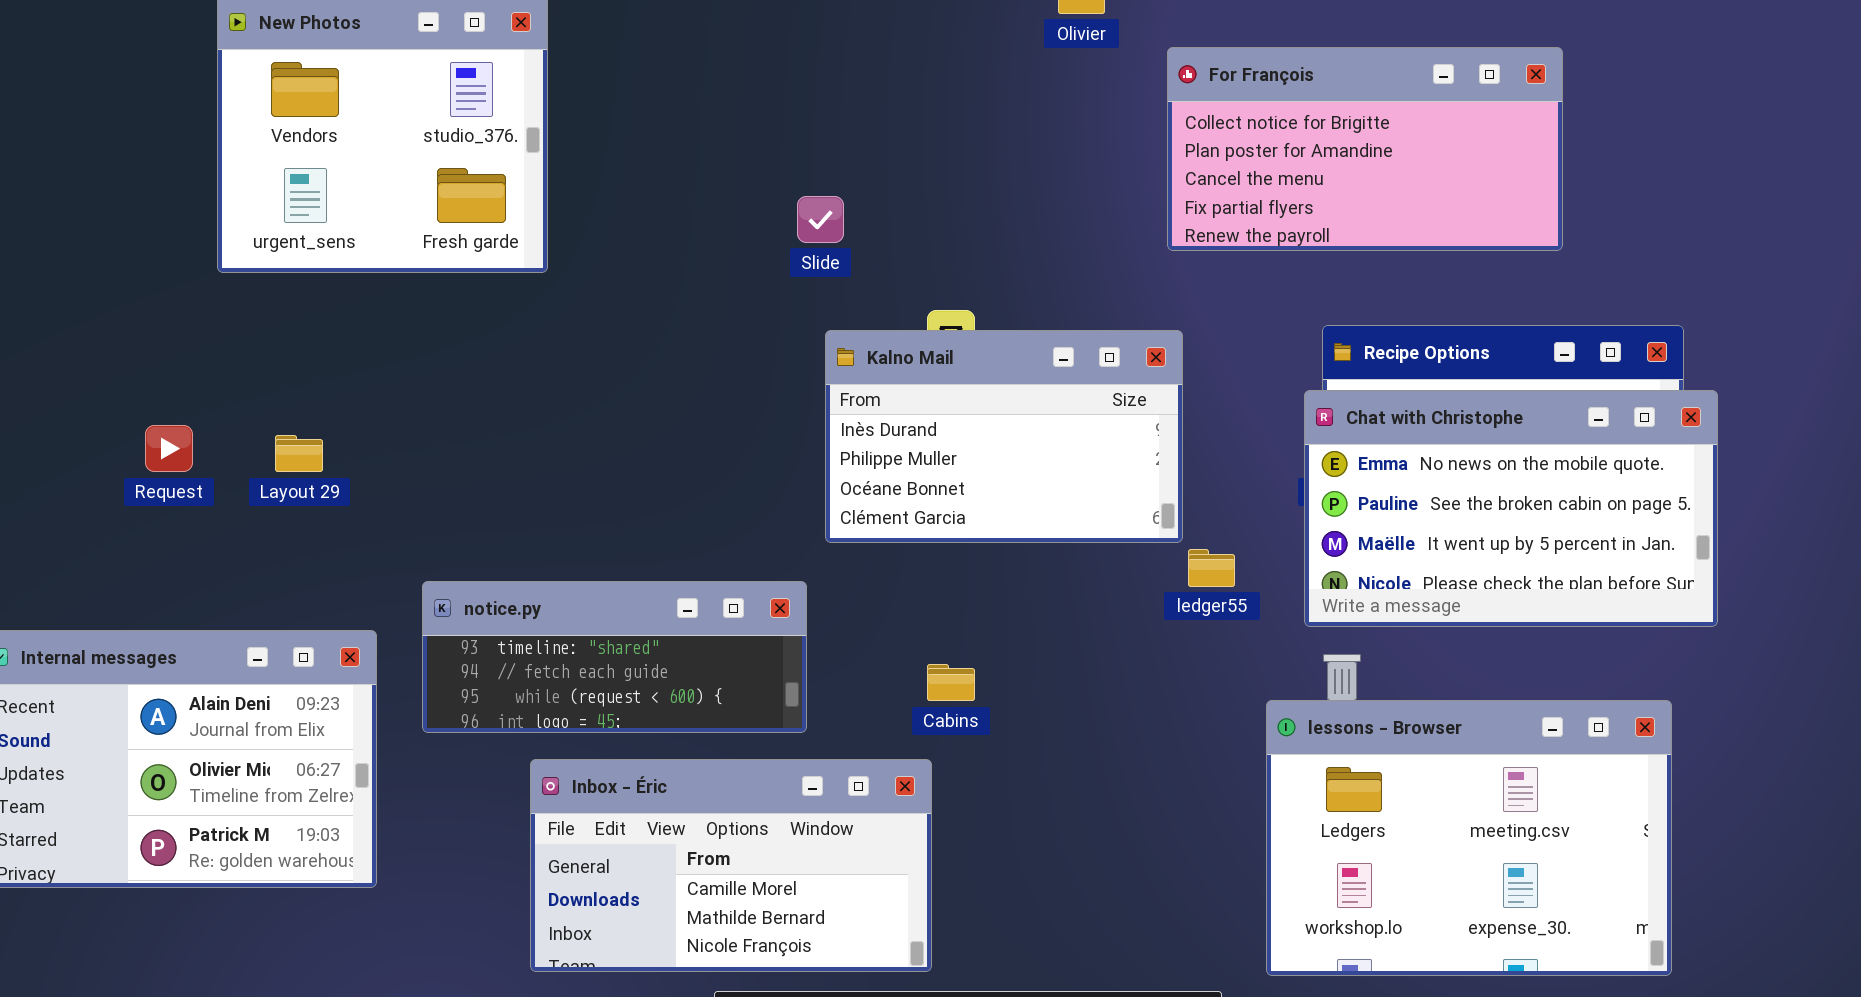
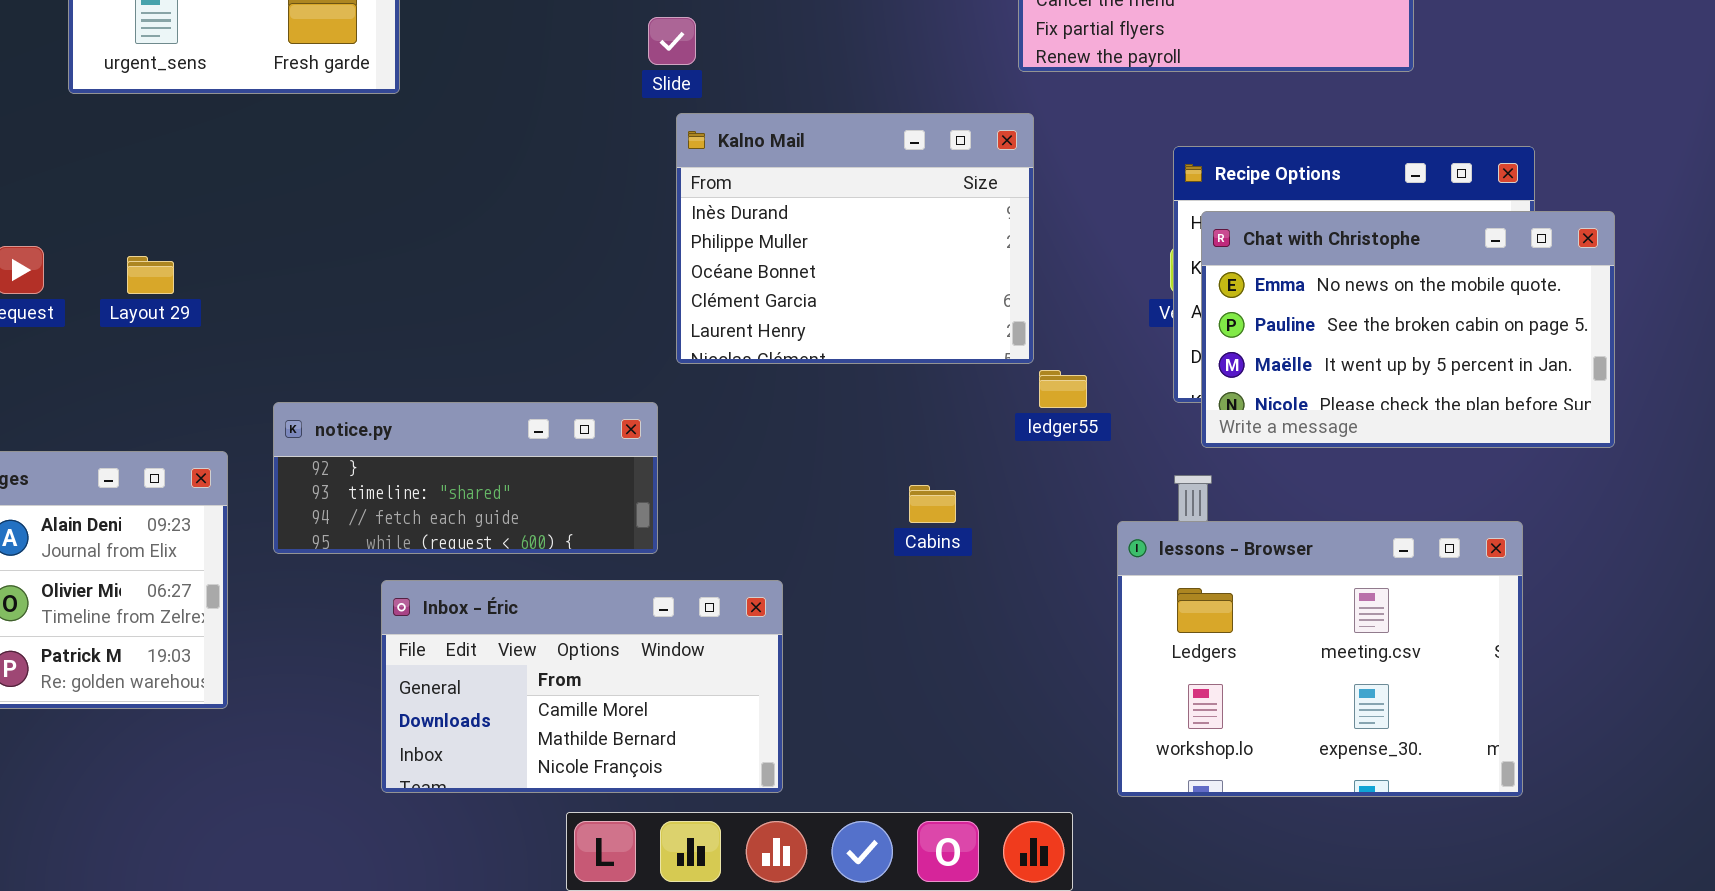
Kalno Mail: [825,330,1183,543] -> [676,113,1034,364], resized
Chat with Christophe: [1304,390,1718,627] -> [1201,211,1615,448], moved
notice.py: [422,581,807,733] -> [273,402,658,554], scrolled up 1 row
Cabins: [927,664,975,701] -> [909,485,956,523], moved

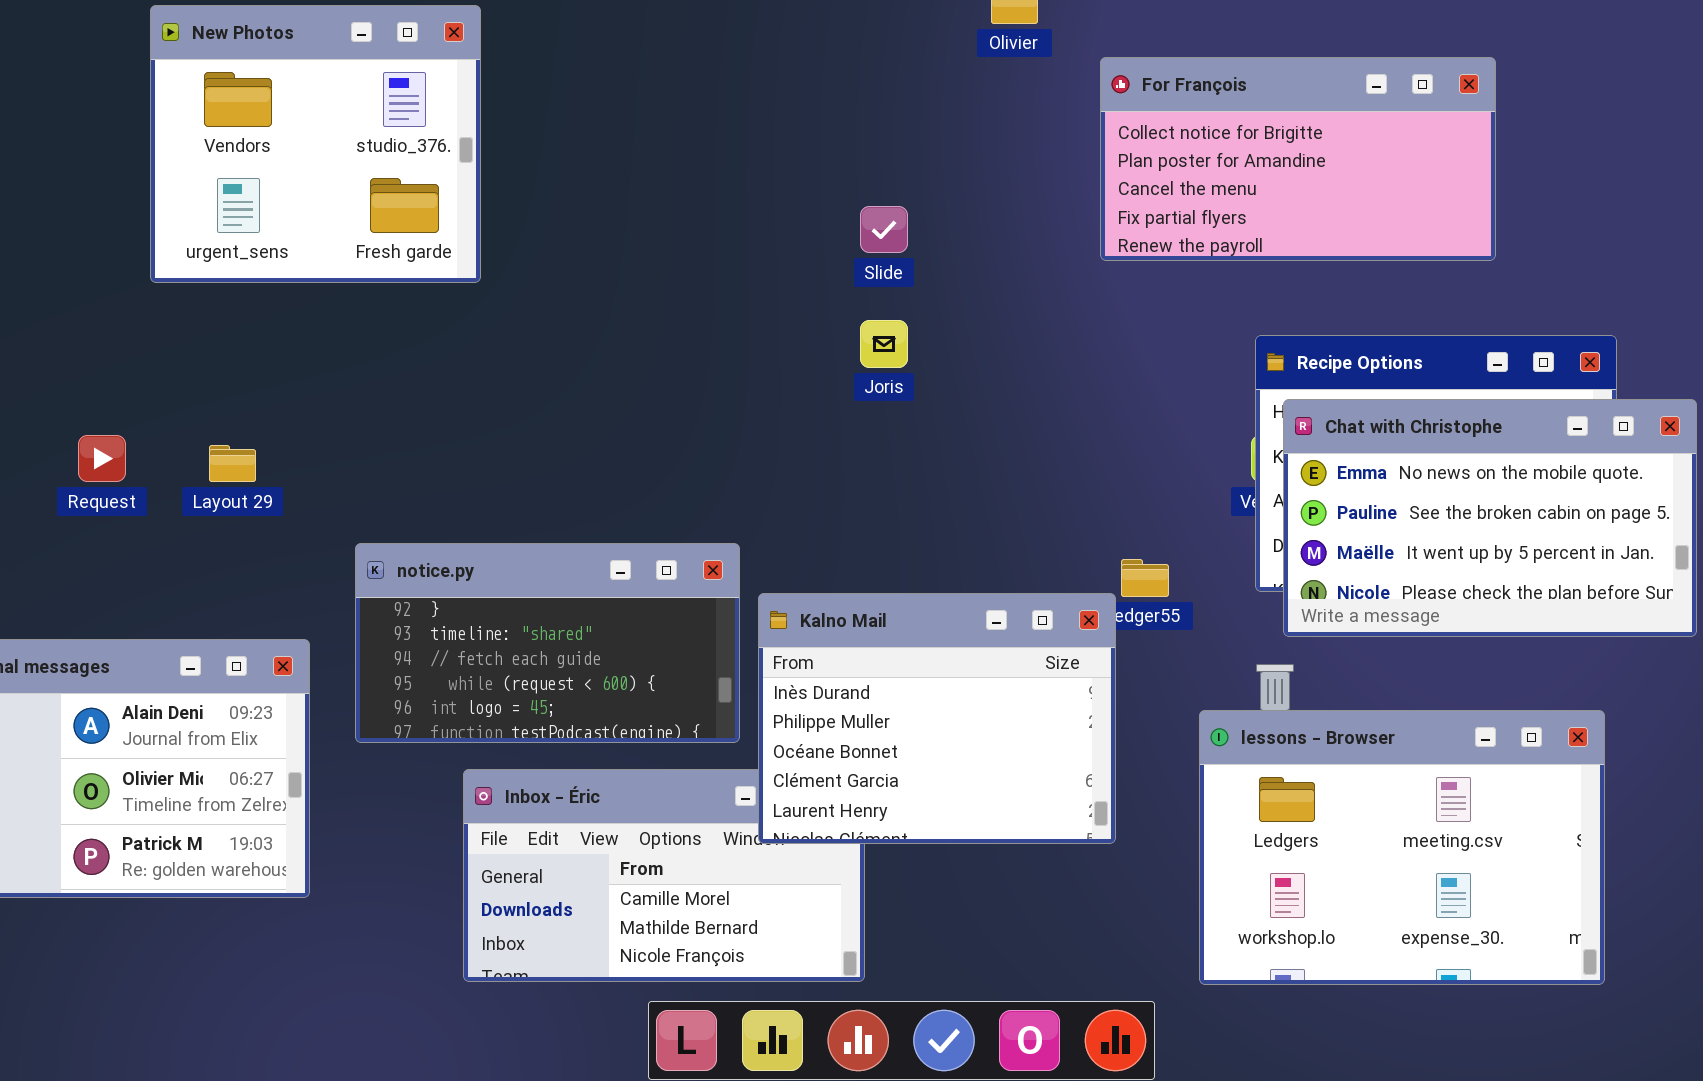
Slide: [648,17,696,65] -> [860,206,908,253], moved
Kalno Mail: [676,113,1034,364] -> [758,593,1116,844], moved
notice.py: [273,402,658,554] -> [355,543,740,743], resized

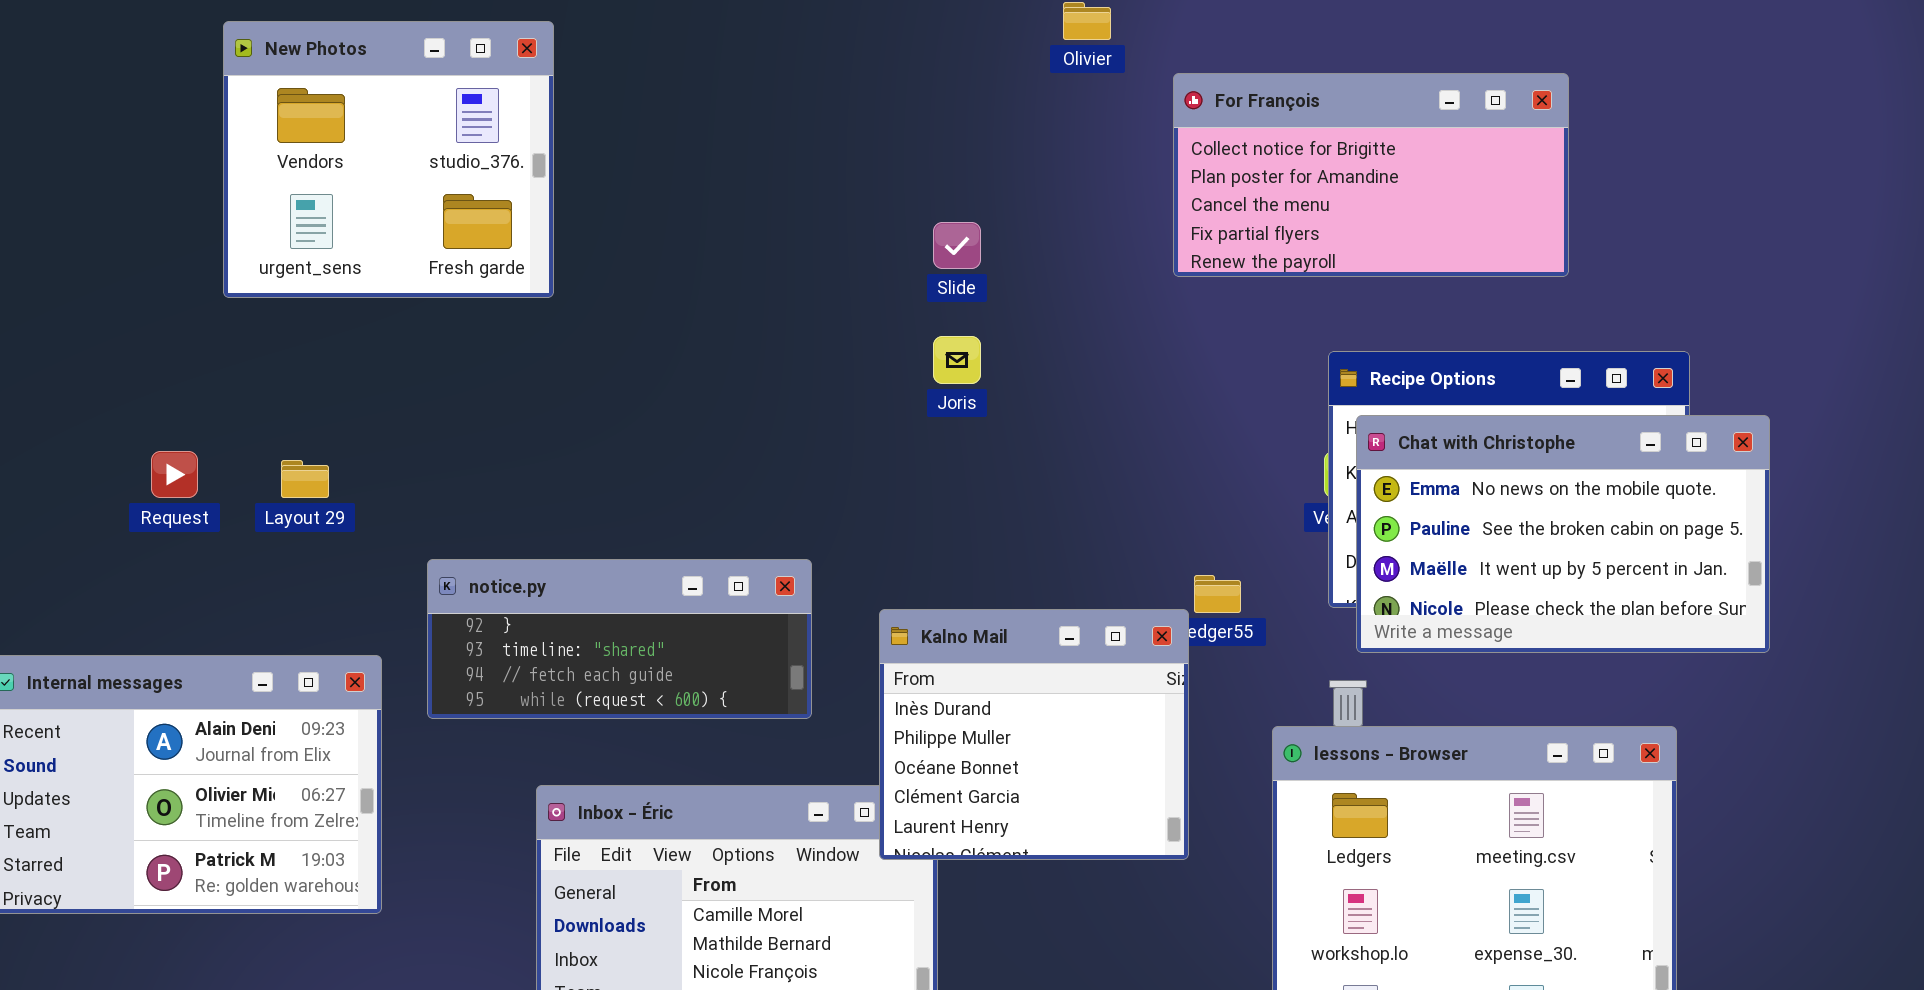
notice.py: [355,543,740,743] -> [427,559,812,719], resized
Kalno Mail: [758,593,1116,844] -> [879,609,1189,860], resized

